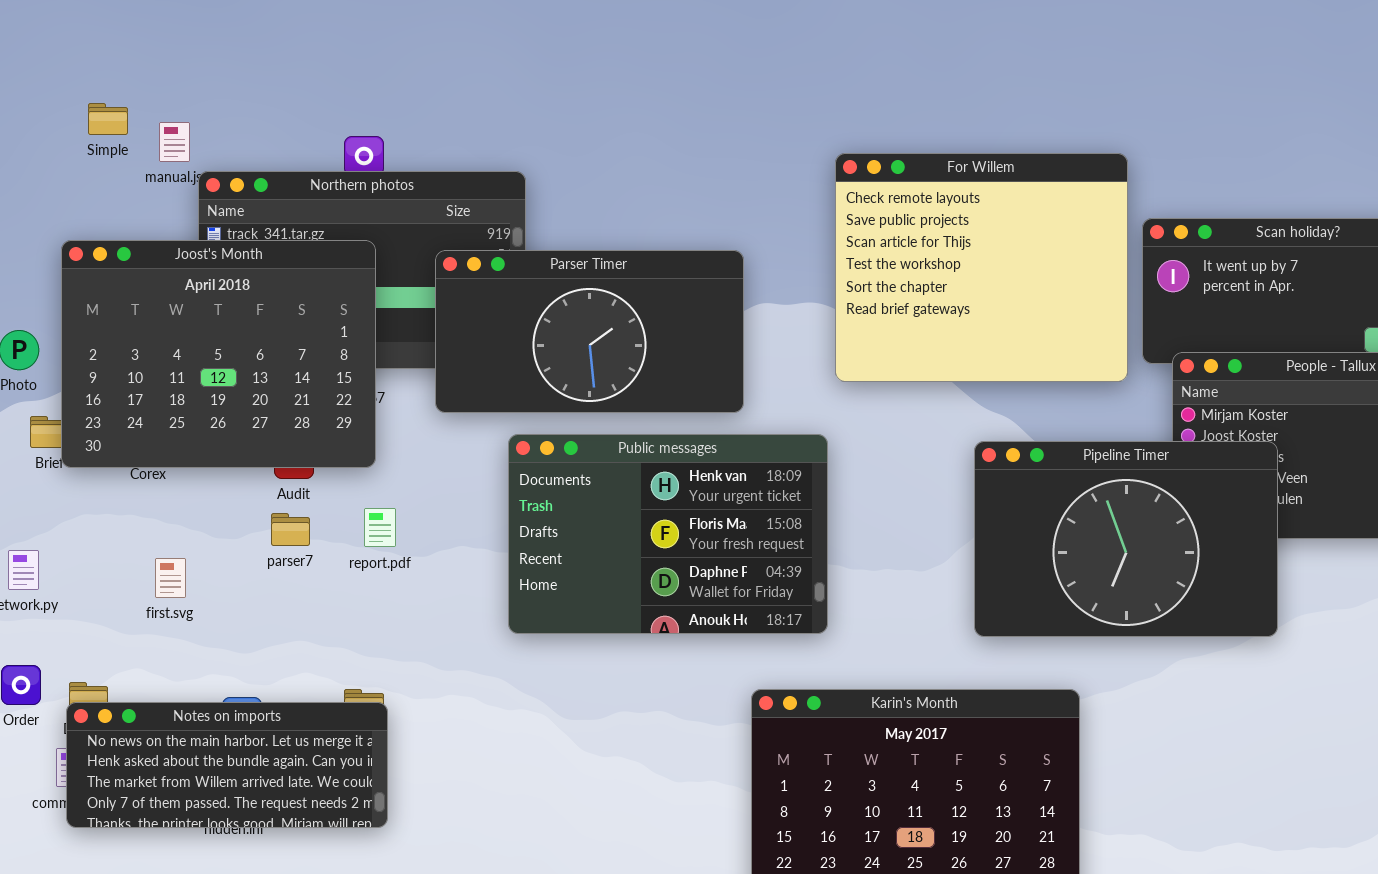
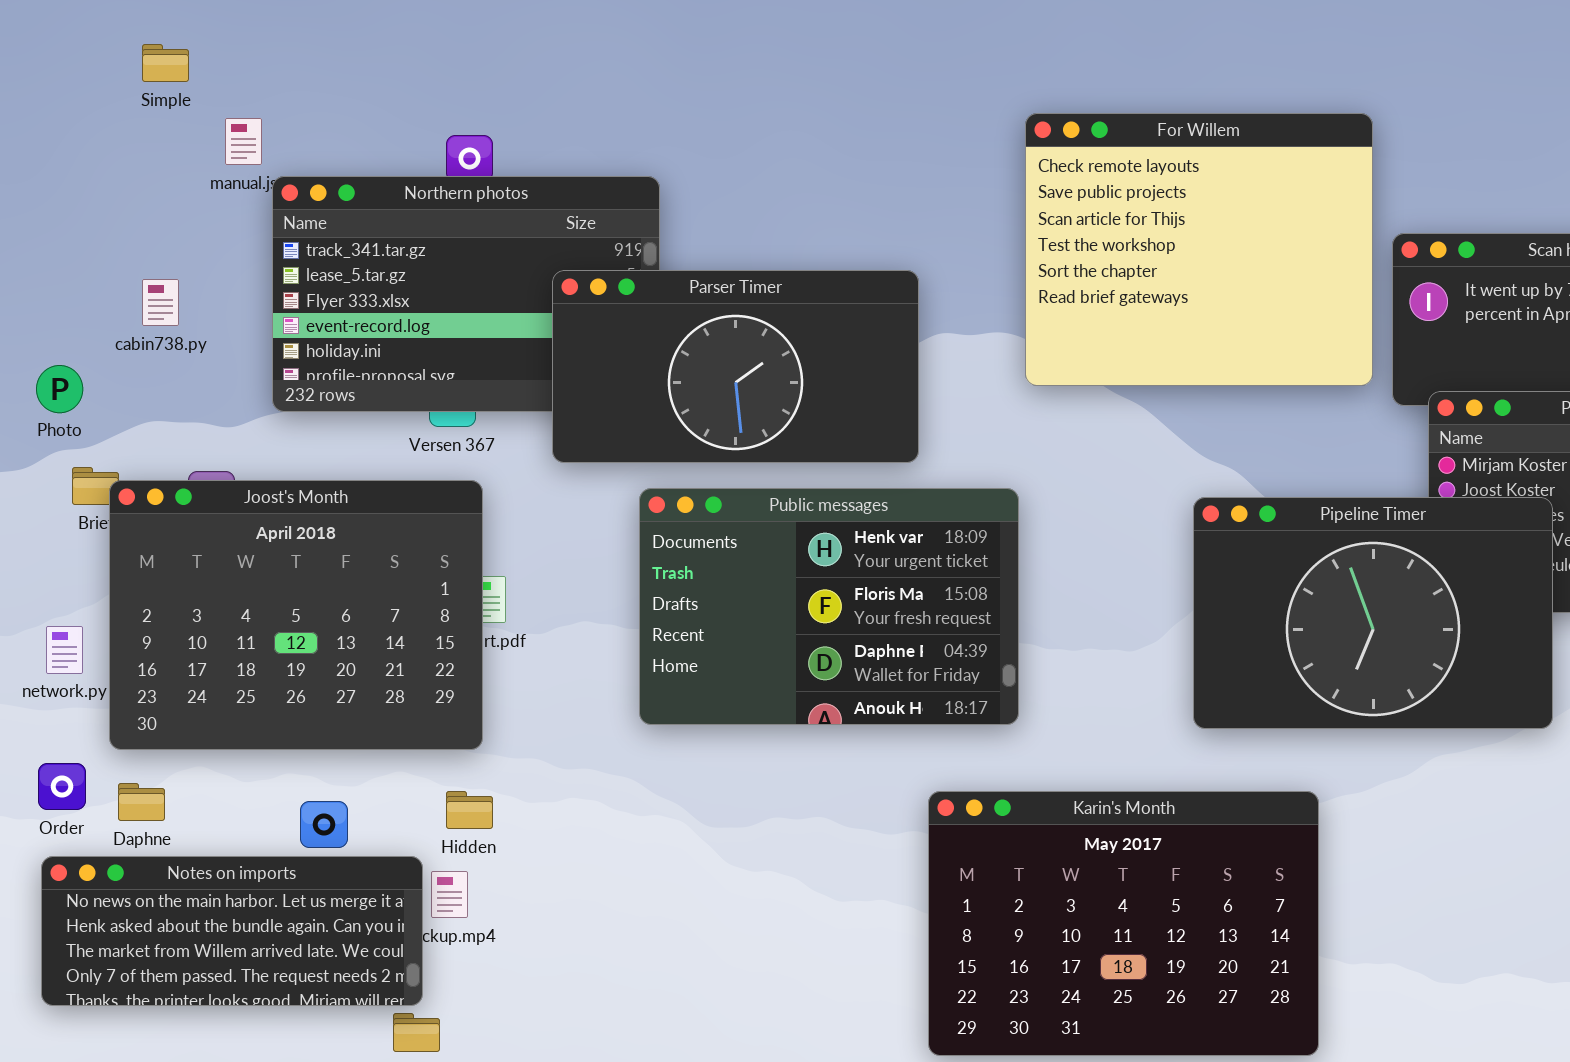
Simple: [88,103,128,135] -> [142,44,189,82], moved
For Willem: [835,153,1128,382] -> [1025,113,1373,386], moved
Joost's Month: [61,240,376,468] -> [109,480,483,750], moved
Notes on imports: [66,702,388,828] -> [41,856,423,1006], moved

